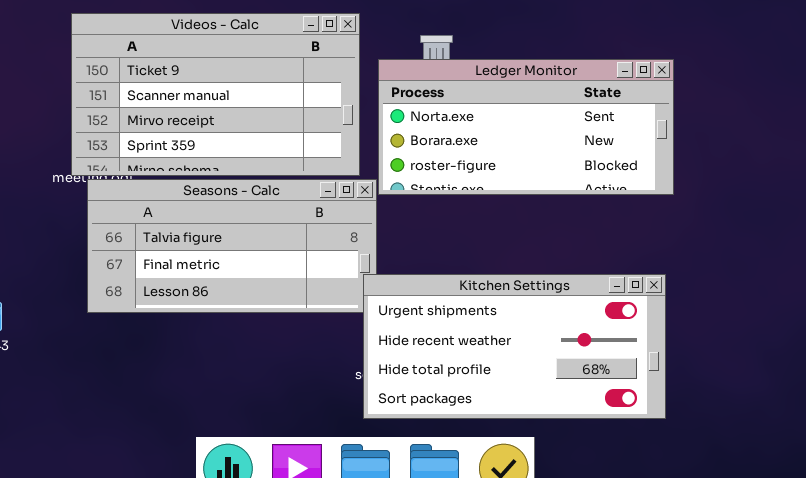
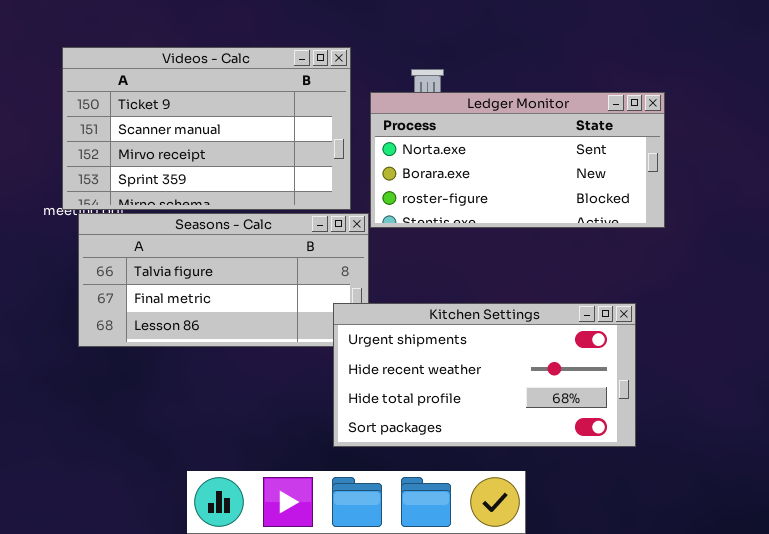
Kitchen Settings: [363,274,666,419] -> [333,303,636,447], moved

